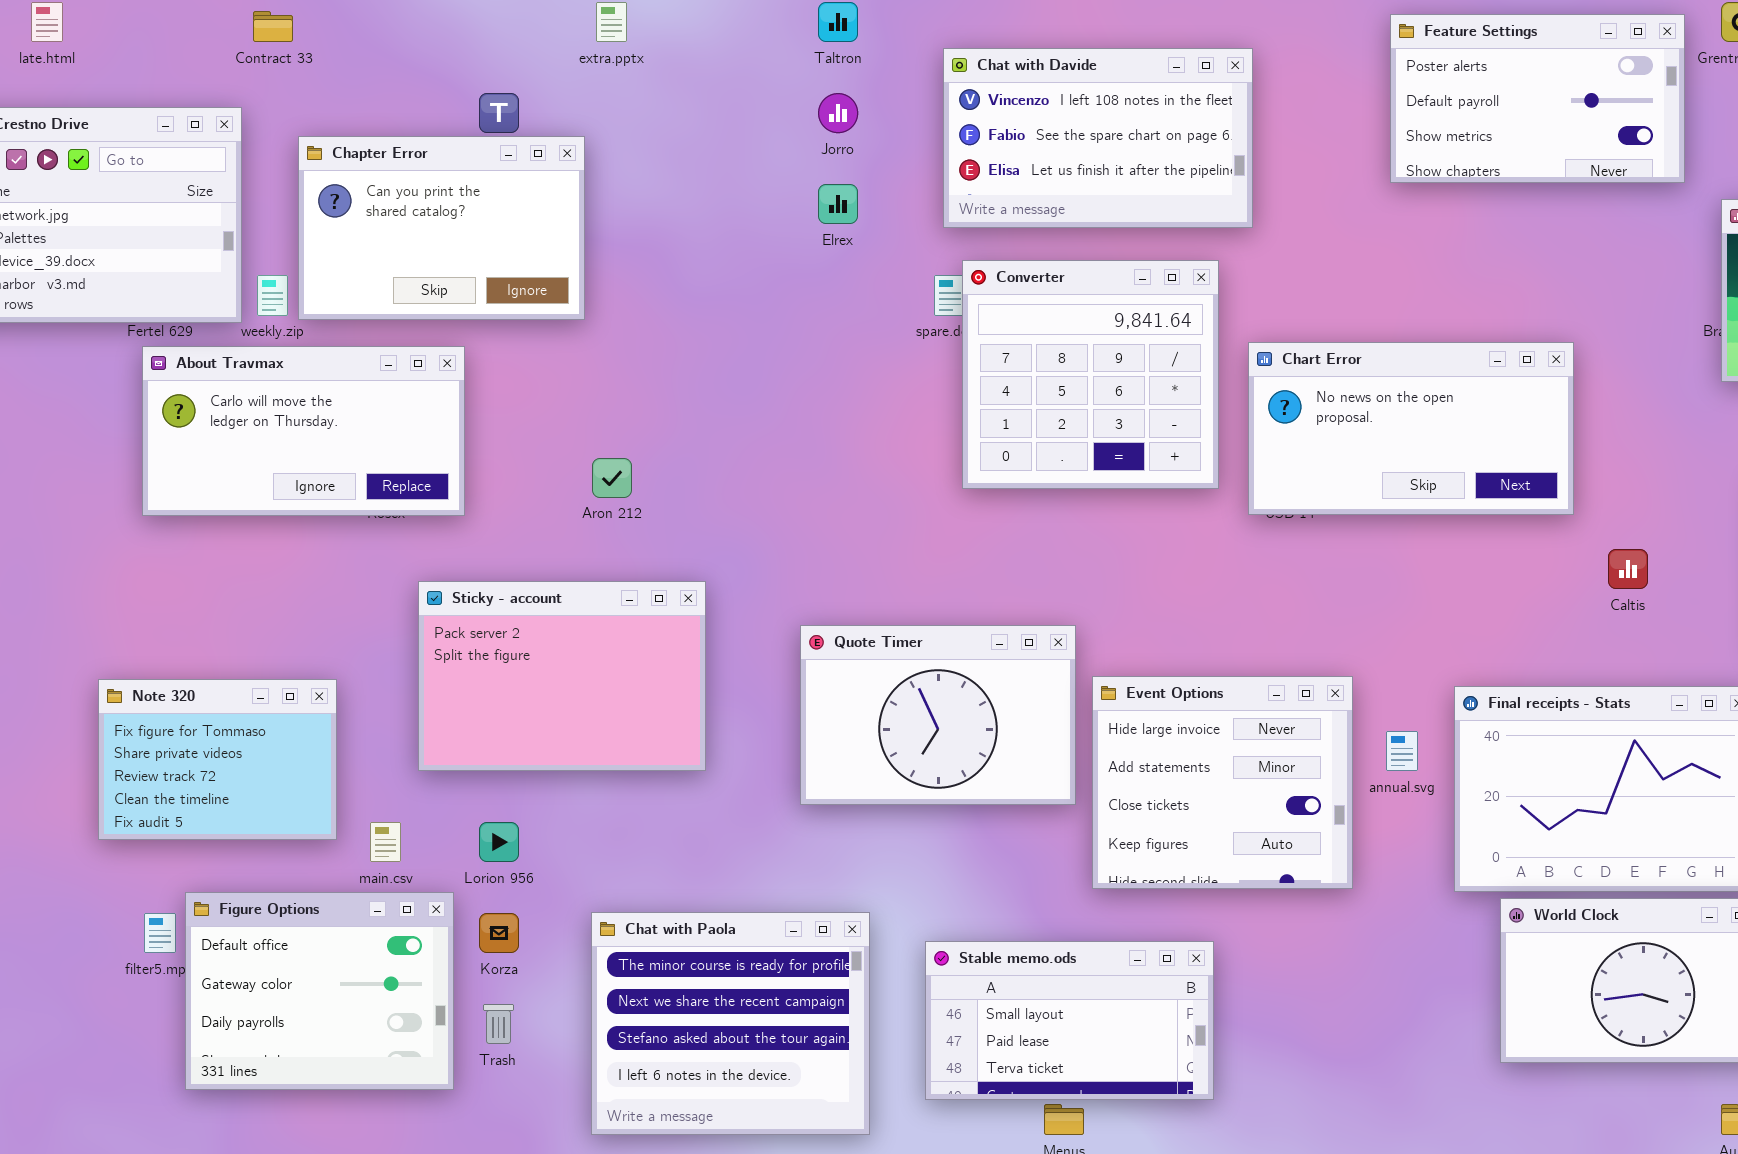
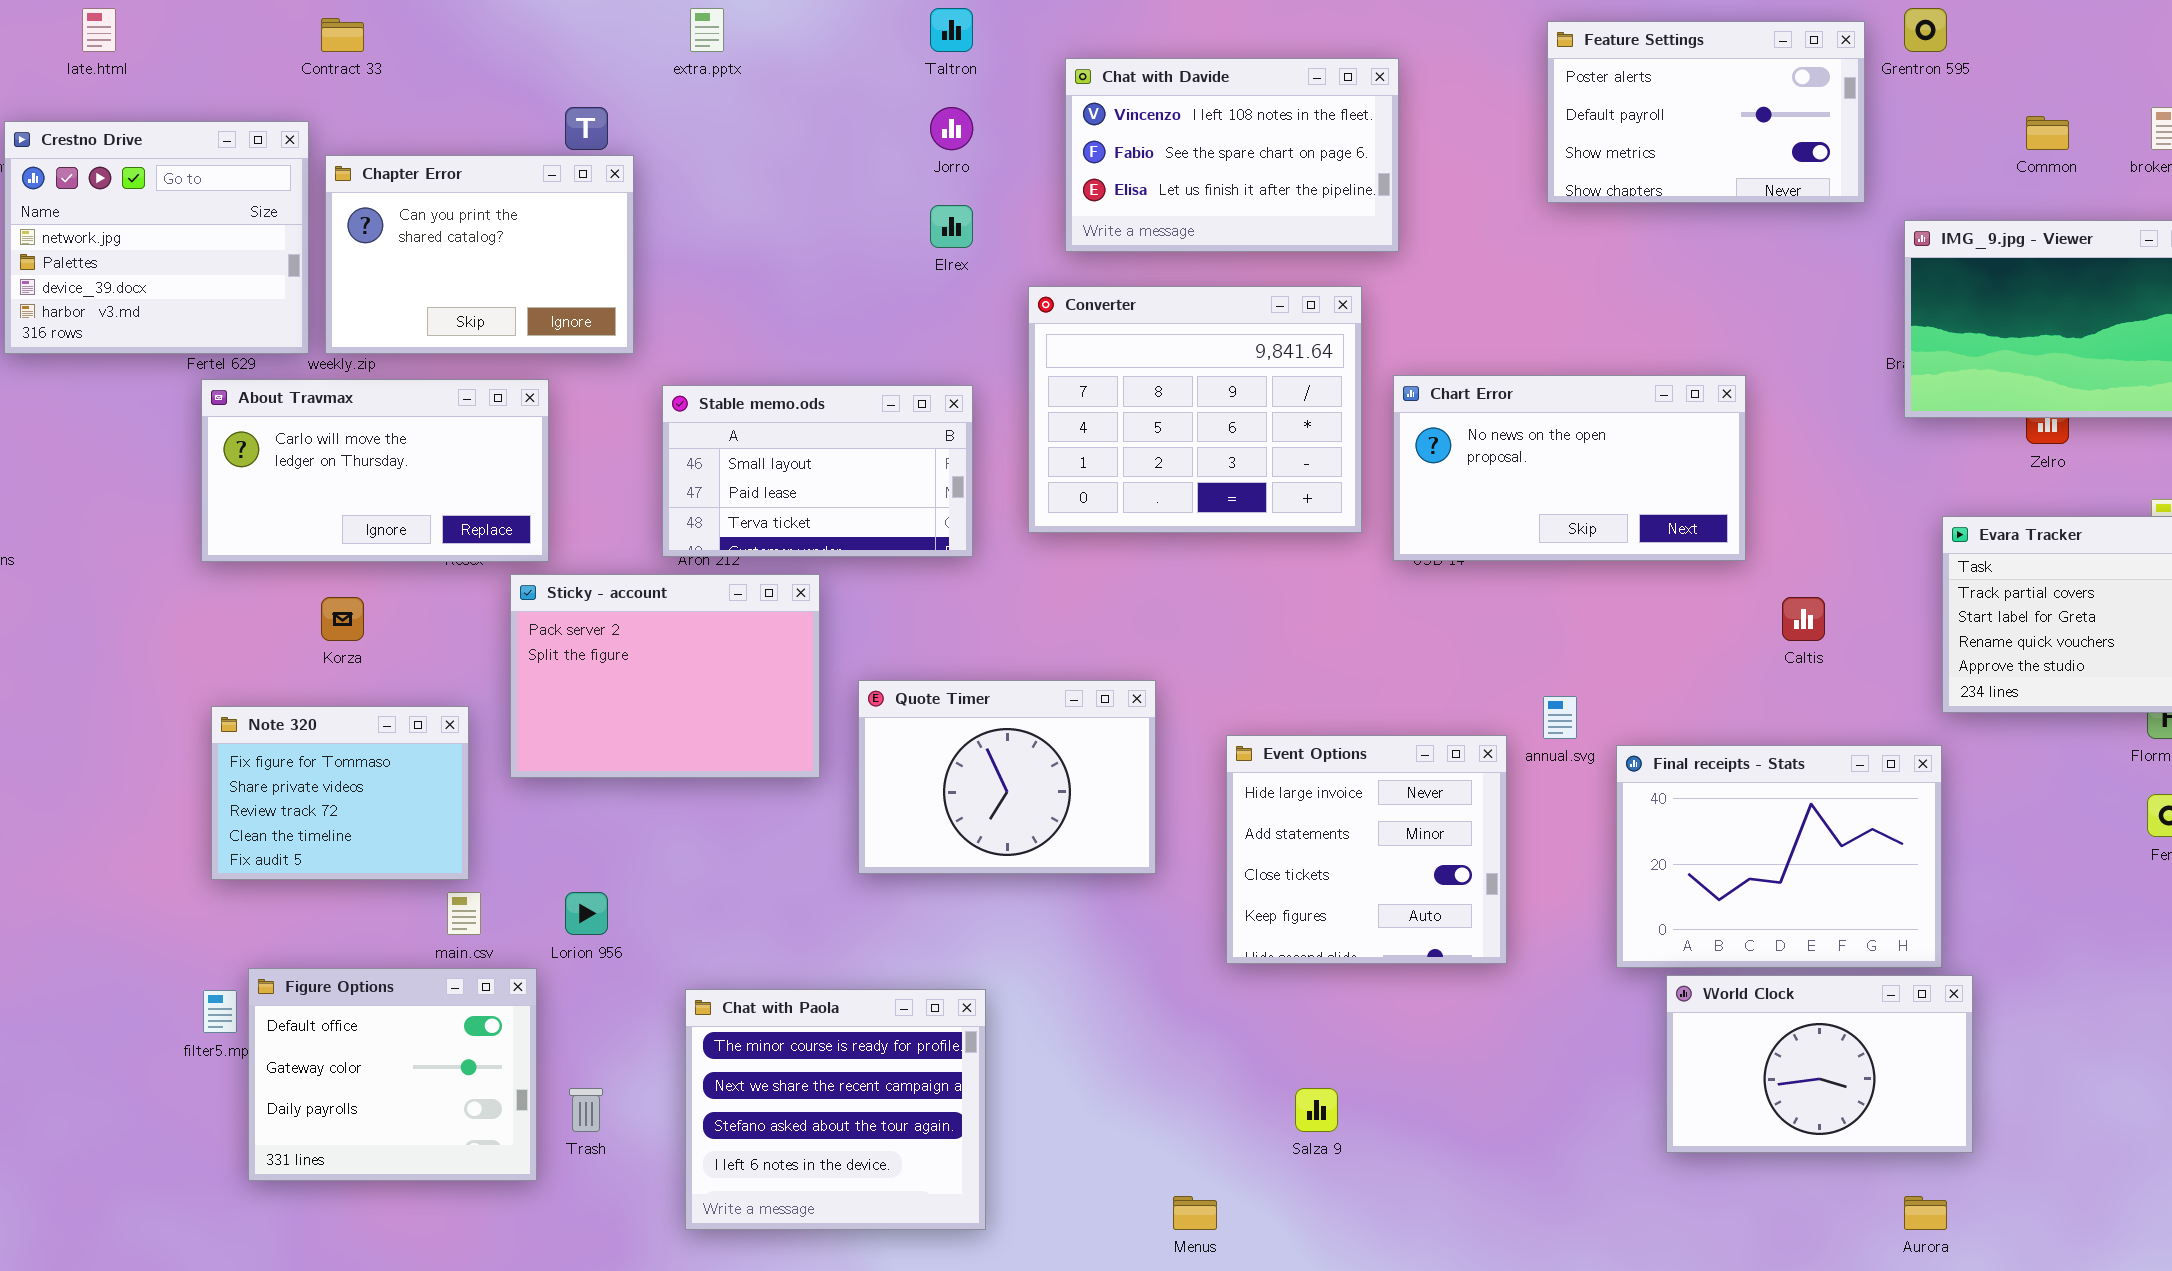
Chapter Error: [298,136,585,320] -> [325,155,634,354], moved
Converter: [962,260,1219,489] -> [1028,286,1362,533], resized
Sticky - account: [418,581,706,771] -> [510,574,820,778], moved
Quote Timer: [800,625,1076,805] -> [858,680,1156,874], moved
Note 320: [98,679,337,840] -> [211,706,469,880], moved
annual.svg: [1386,731,1418,771] -> [1543,696,1577,739], moved
Korza: [479,913,519,953] -> [321,597,364,641], moved
Stable memo.ods: [925,941,1214,1100] -> [662,385,973,557], moved

